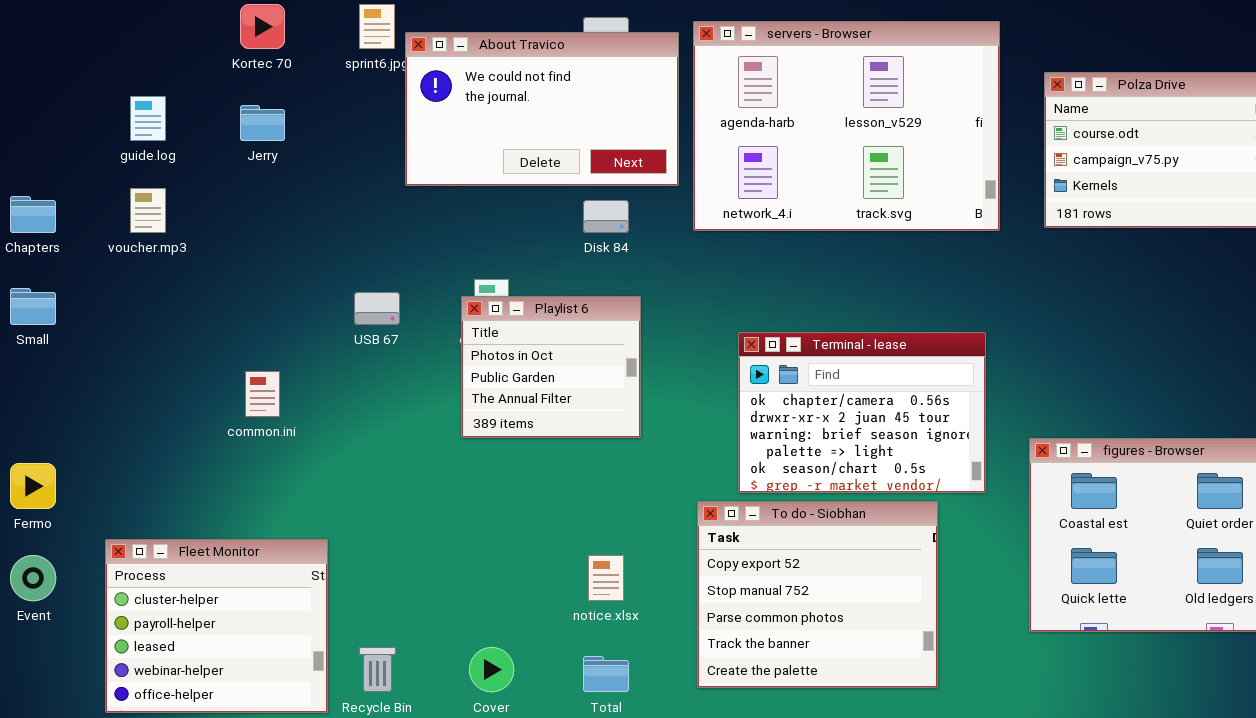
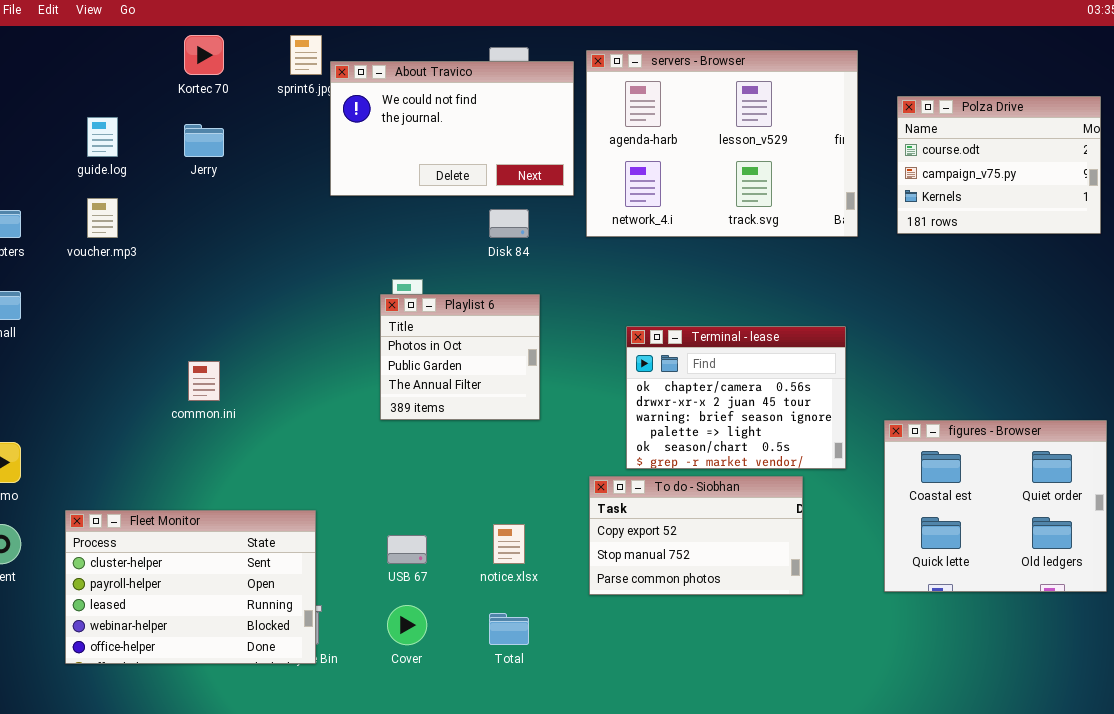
USB 67: [354,292,400,325] -> [387,535,427,564], moved
To do - Siobhan: [697,501,938,688] -> [589,476,803,595], resized
Fleet Monitor: [105,539,328,713] -> [65,510,316,664], resized

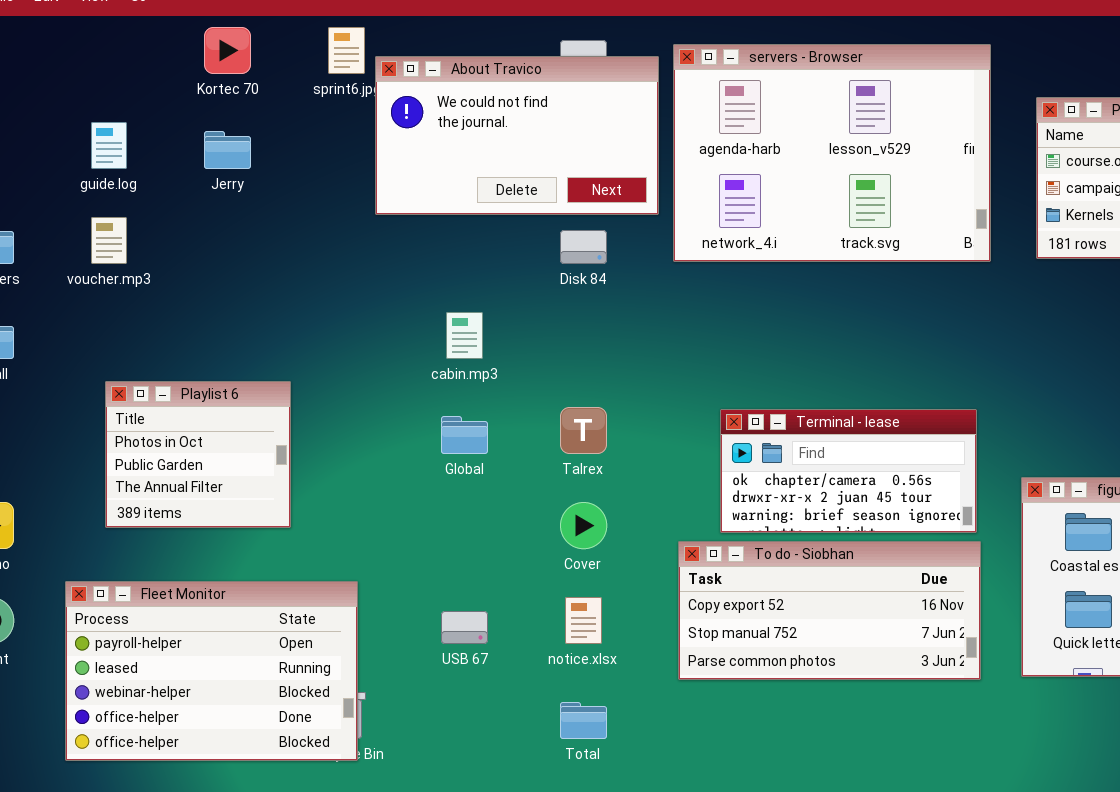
Playlist 6: [380,294,540,420] -> [105,381,291,528], moved
Terminal - lease: [626,326,846,469] -> [720,409,977,533], resized
To do - Siobhan: [589,476,803,595] -> [678,541,981,680], resized
Fleet Monitor: [65,510,316,664] -> [65,581,358,761], scrolled down 1 row
Cover: [387,605,427,645] -> [560,502,607,549], moved

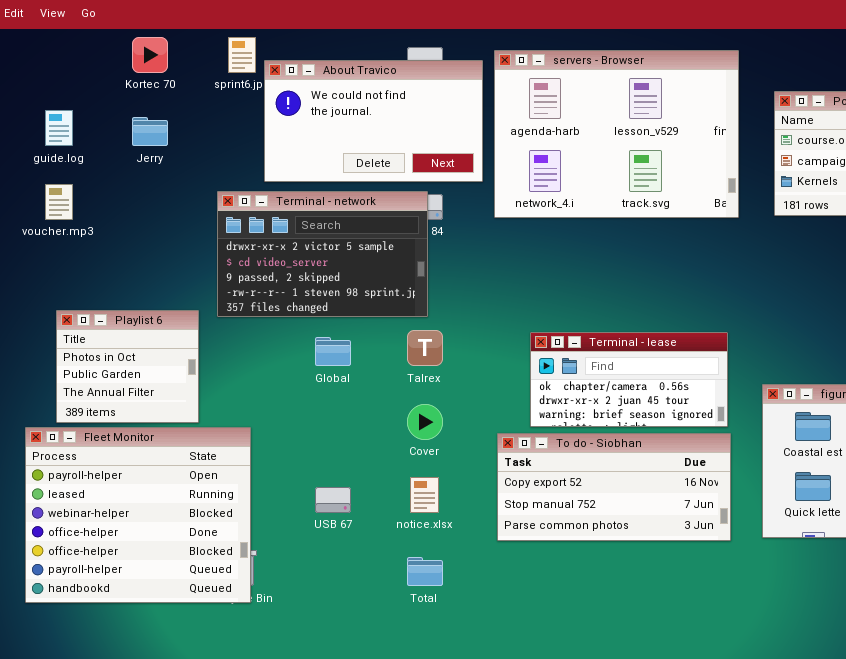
Terminal - network: none -> [217,191,428,317], opened
Fleet Monitor: [65,581,358,761] -> [25,427,251,603], resized

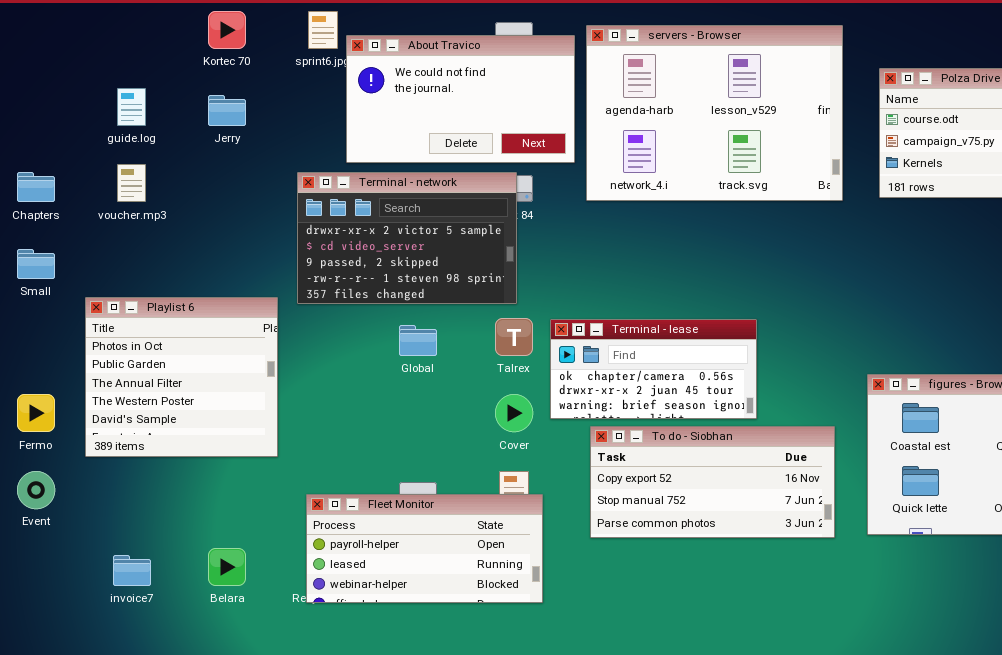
Playlist 6: [56,310,199,423] -> [85,297,278,457], resized
Terminal - lease: [530,332,728,427] -> [550,319,757,419], moved
Fleet Monitor: [25,427,251,603] -> [306,494,543,603], moved, resized

